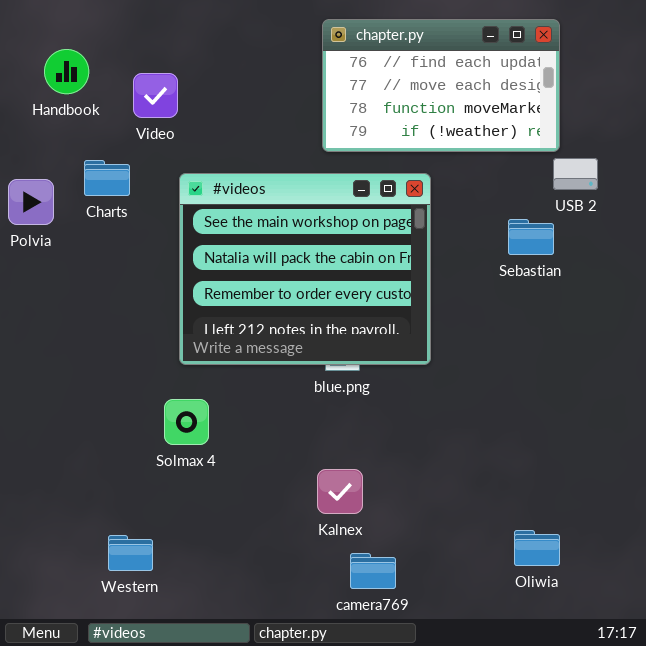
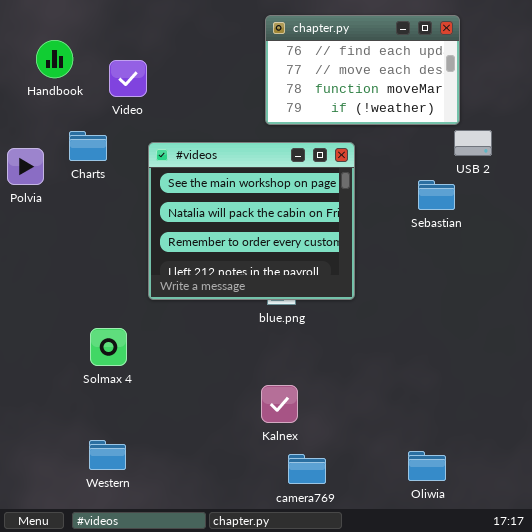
Solmax 4: [164,399,209,445] -> [90,328,127,366], moved
Oliwia: [514,530,560,566] -> [408,451,446,481], moved

